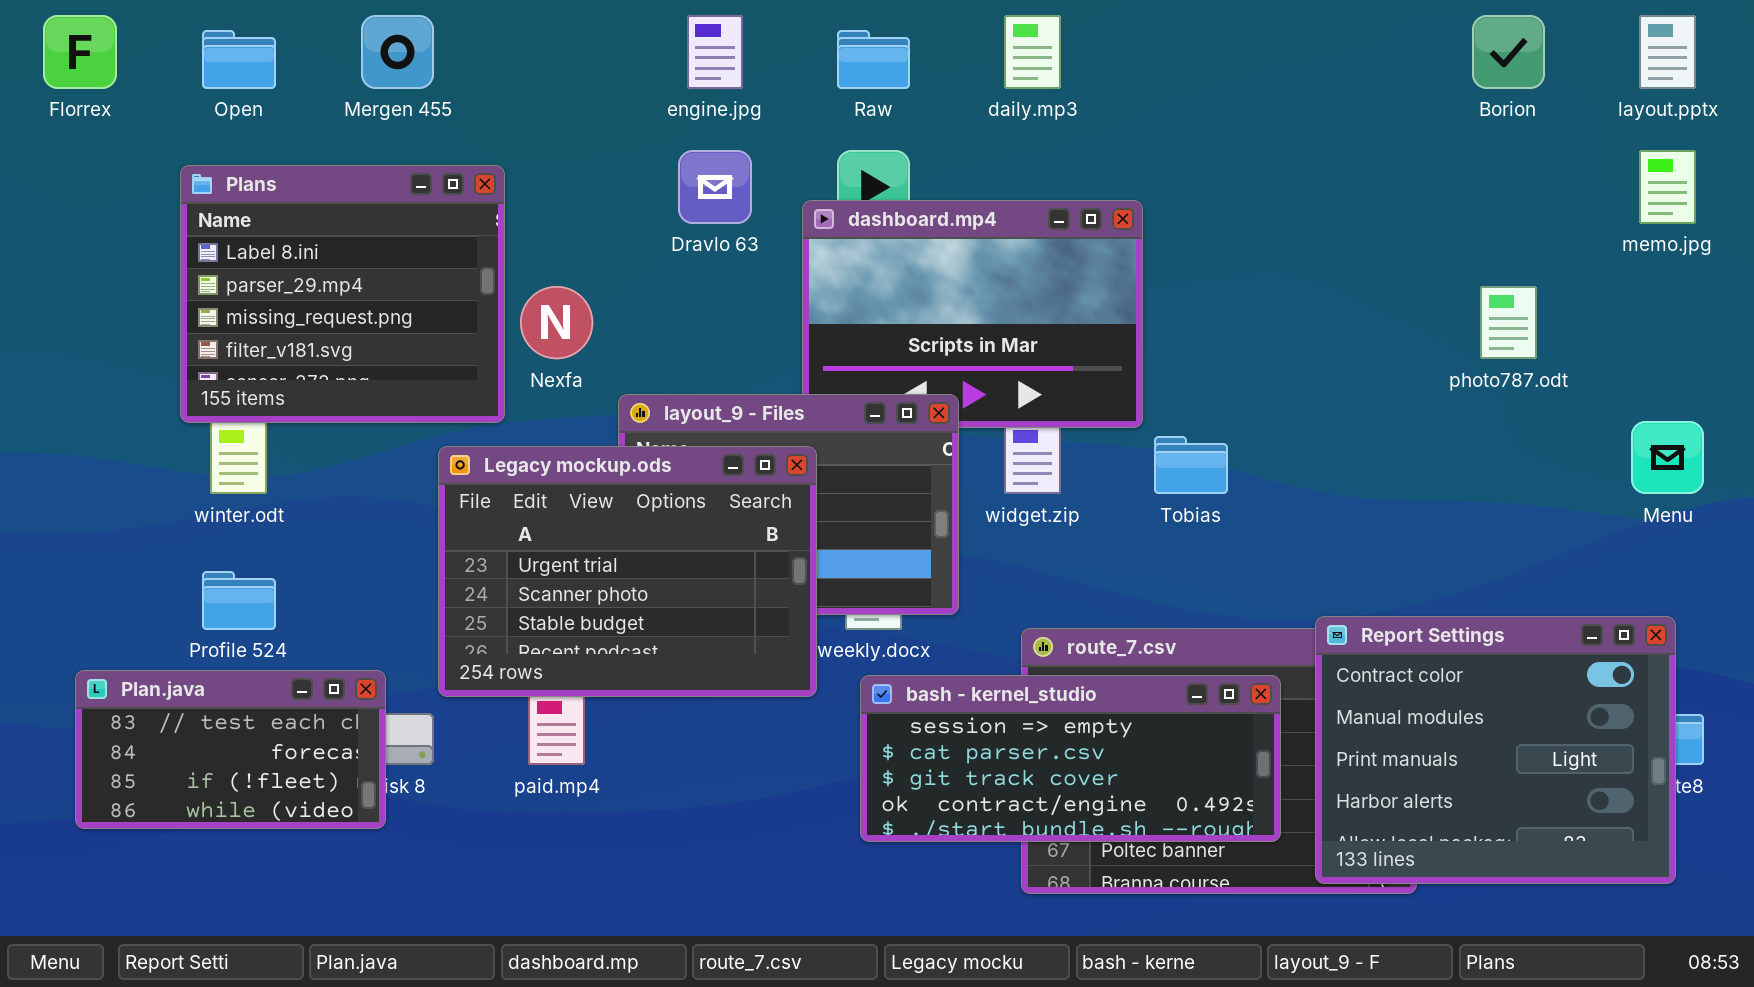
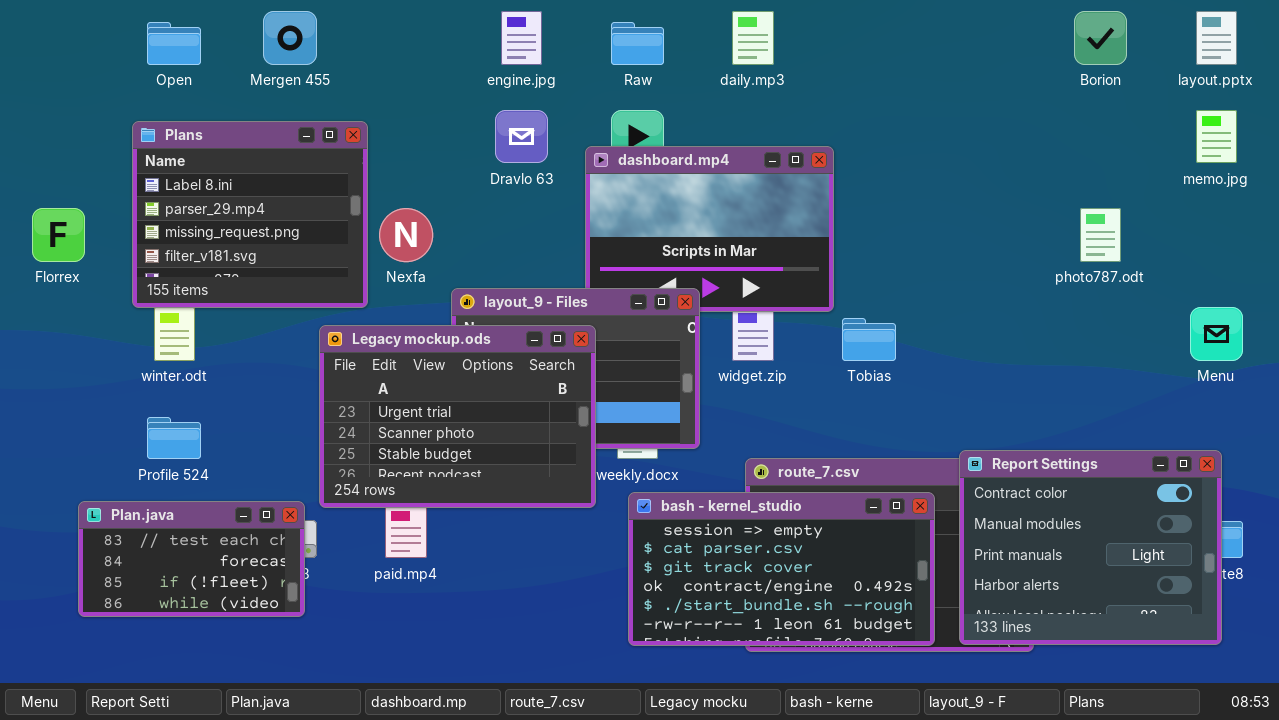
Florrex: [43,15,117,89] -> [32,208,85,262], moved
Plan.java: [75,670,386,829] -> [78,501,305,617], moved
bash - kernel_studio: [860,675,1281,842] -> [628,492,935,646], resized

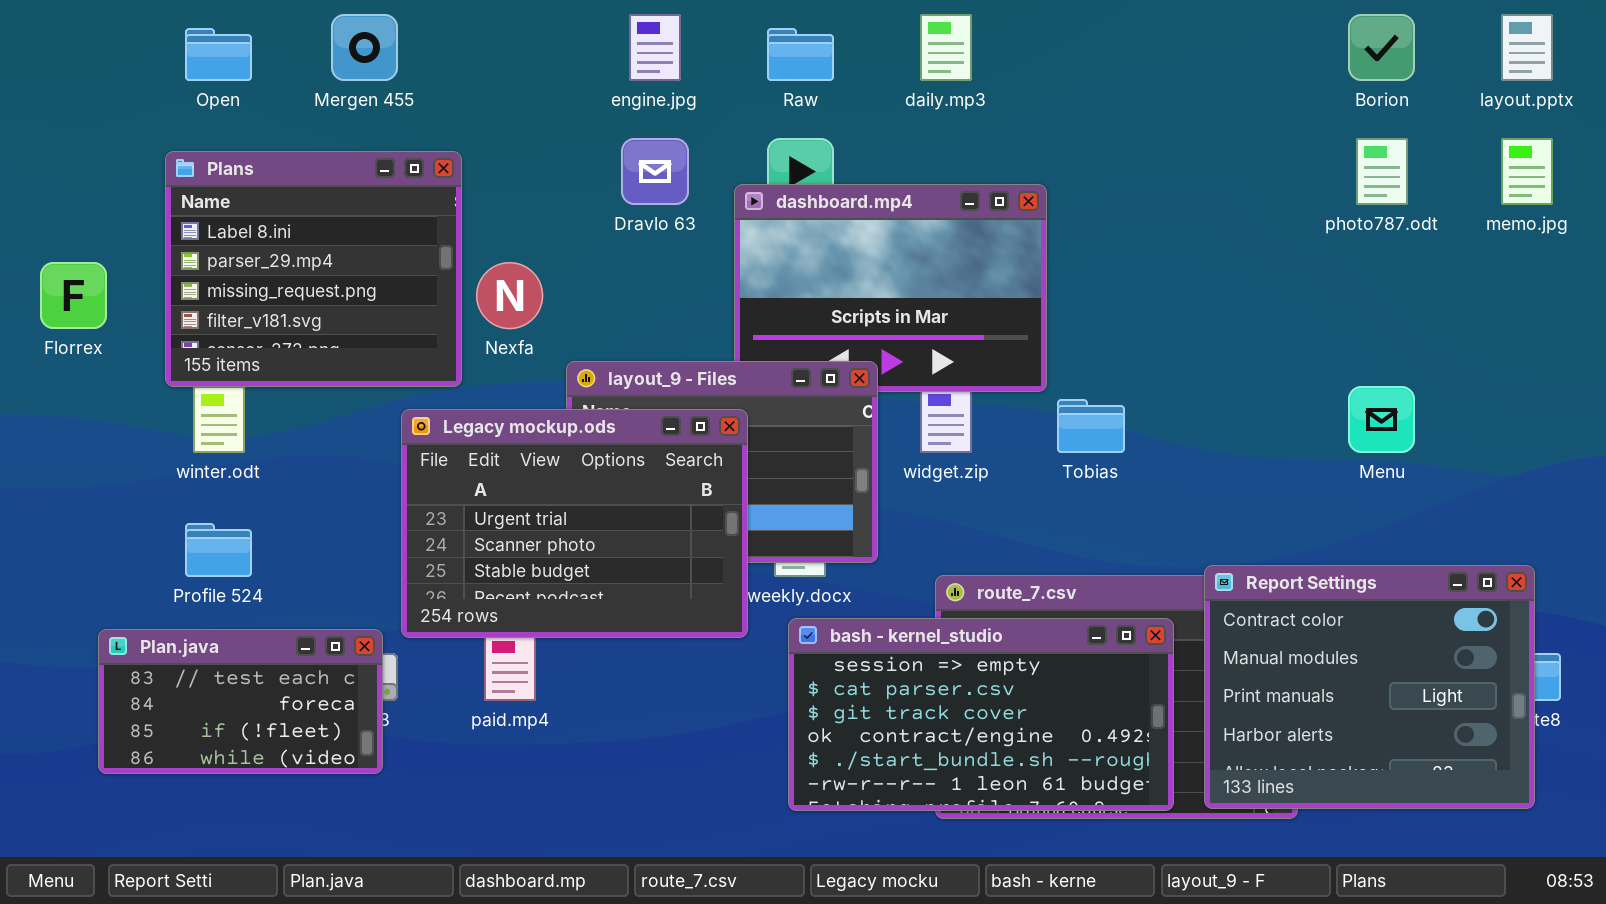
photo787.odt: [1080,208,1121,262] -> [1356,138,1408,205], moved
Menu: [1190,307,1243,361] -> [1348,386,1415,453], moved

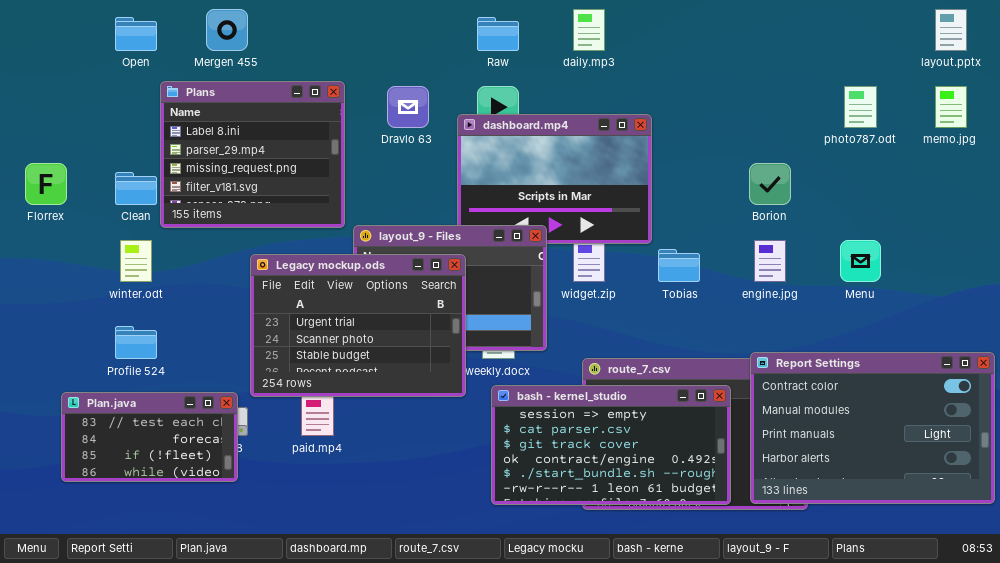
engine.jpg: [629,14,681,81] -> [754,240,786,282], moved
Borion: [1348,14,1415,81] -> [749,163,791,205], moved
Plans: [165,151,462,387] -> [160,81,345,228], moved
Report Settings: [1204,565,1535,809] -> [750,352,995,504], resized

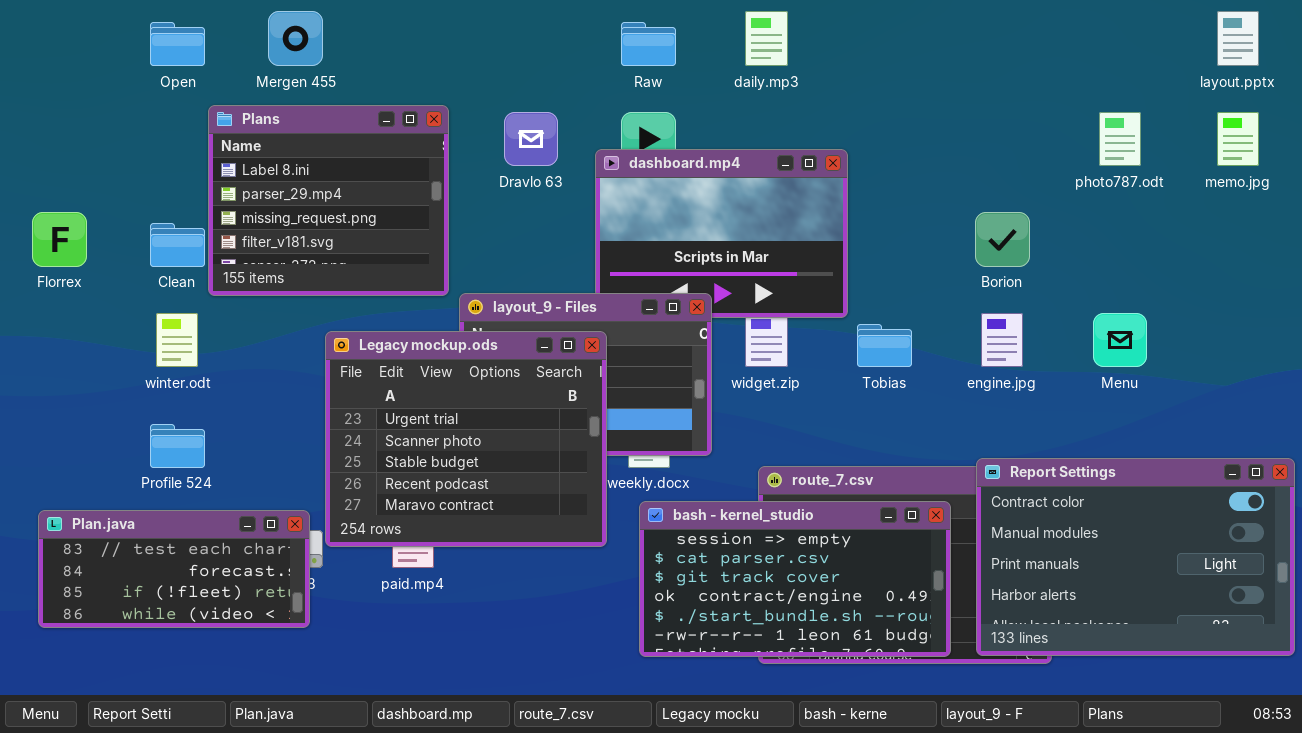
Legacy mockup.ods: [250,254,466,397] -> [325,331,607,547], resized
Plan.java: [61,392,238,482] -> [38,510,310,628], resized

